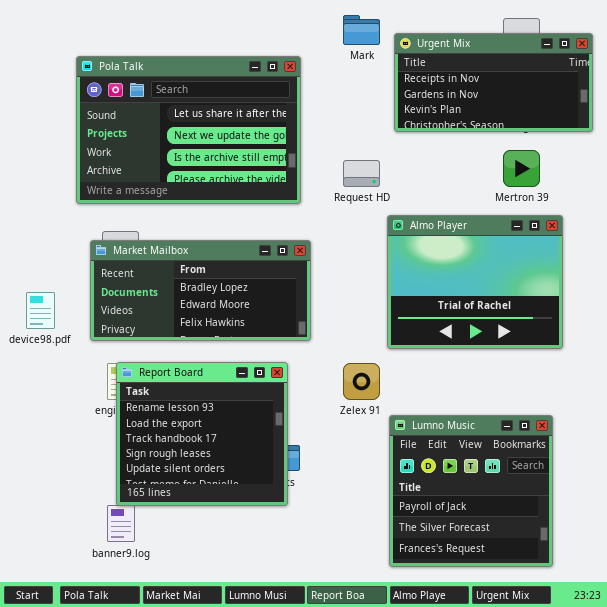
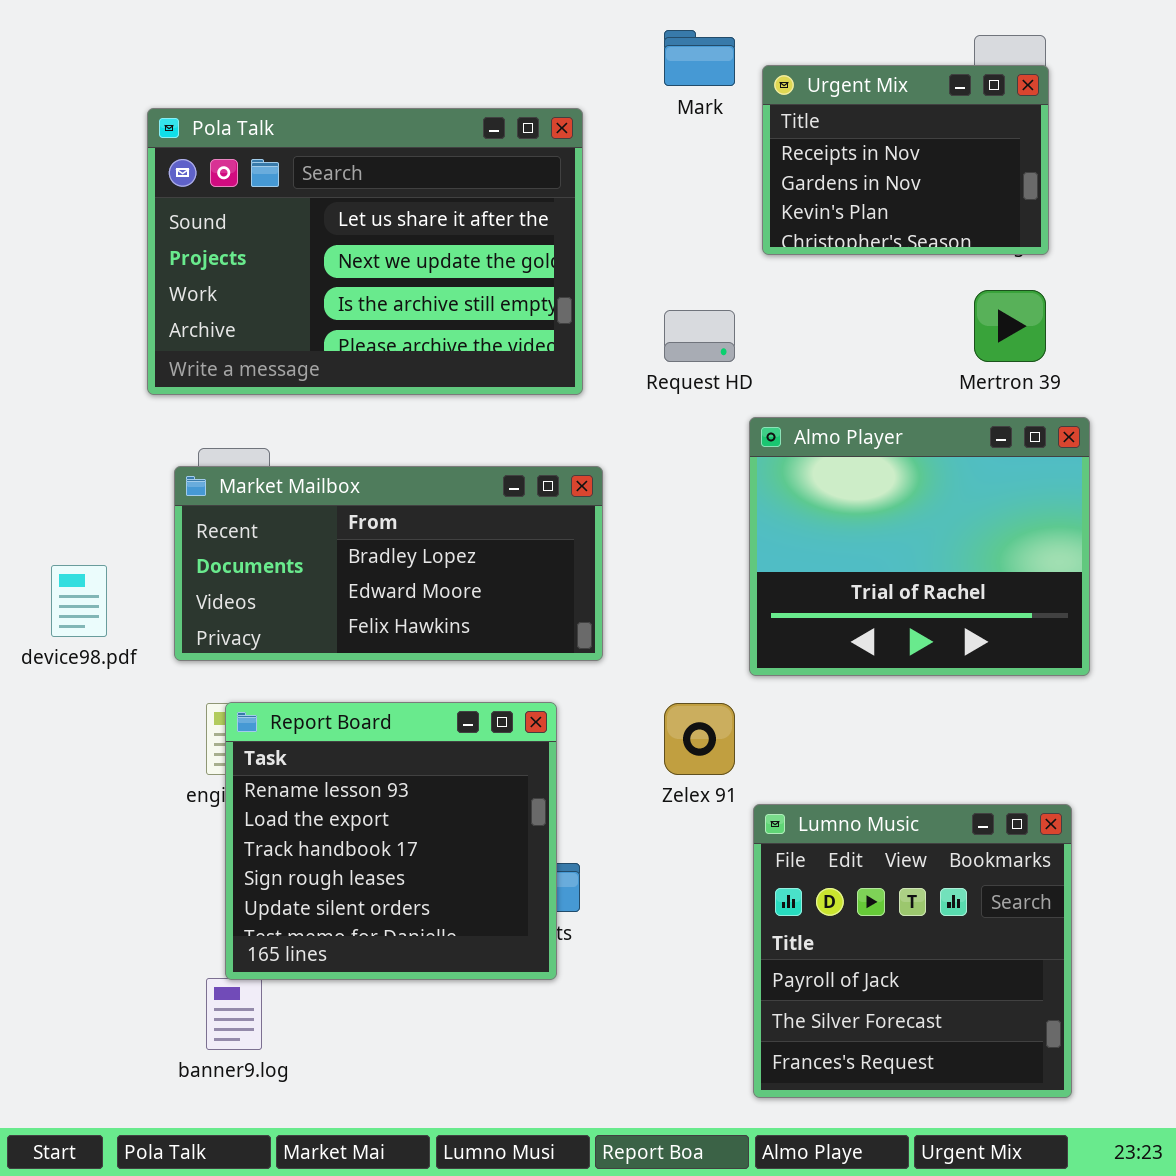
Urgent Mix: [394,33,593,132] -> [762,65,1049,255], resized

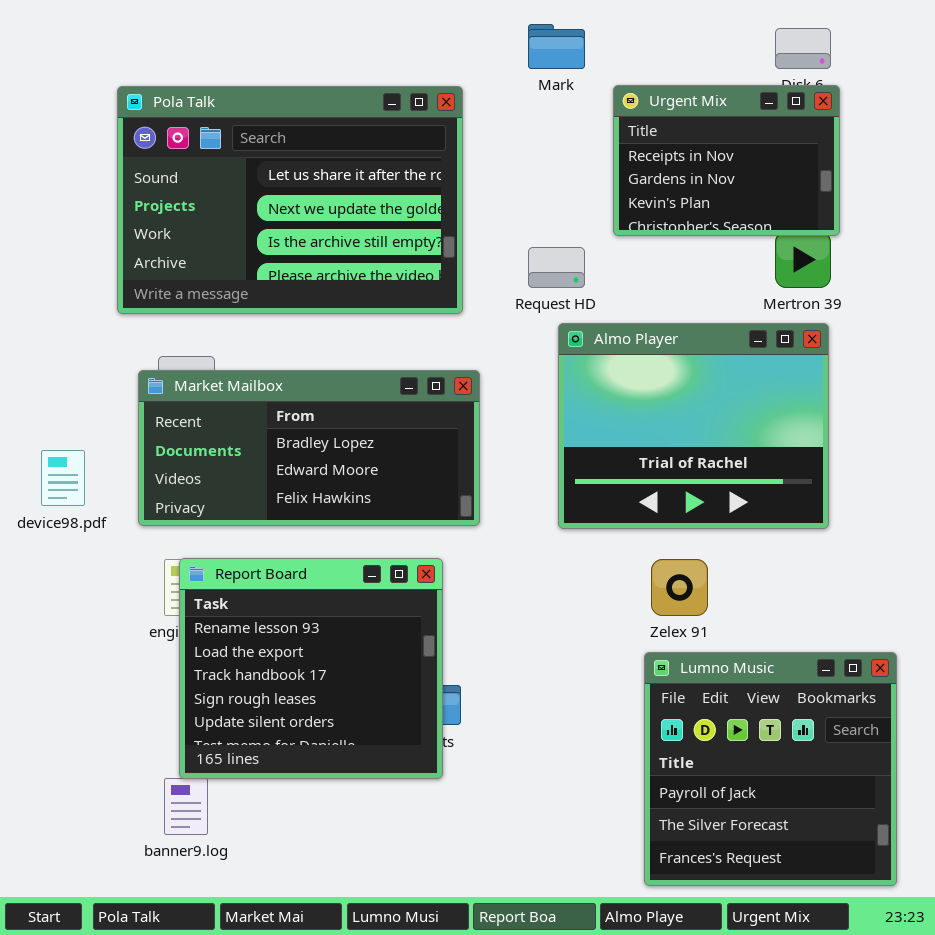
Urgent Mix: [762,65,1049,255] -> [613,85,840,236], moved
Almo Player: [749,417,1090,676] -> [558,323,829,529], moved
Zelex 91: [664,703,735,775] -> [651,559,708,616], moved
Lumno Music: [753,804,1072,1098] -> [644,652,897,886], moved

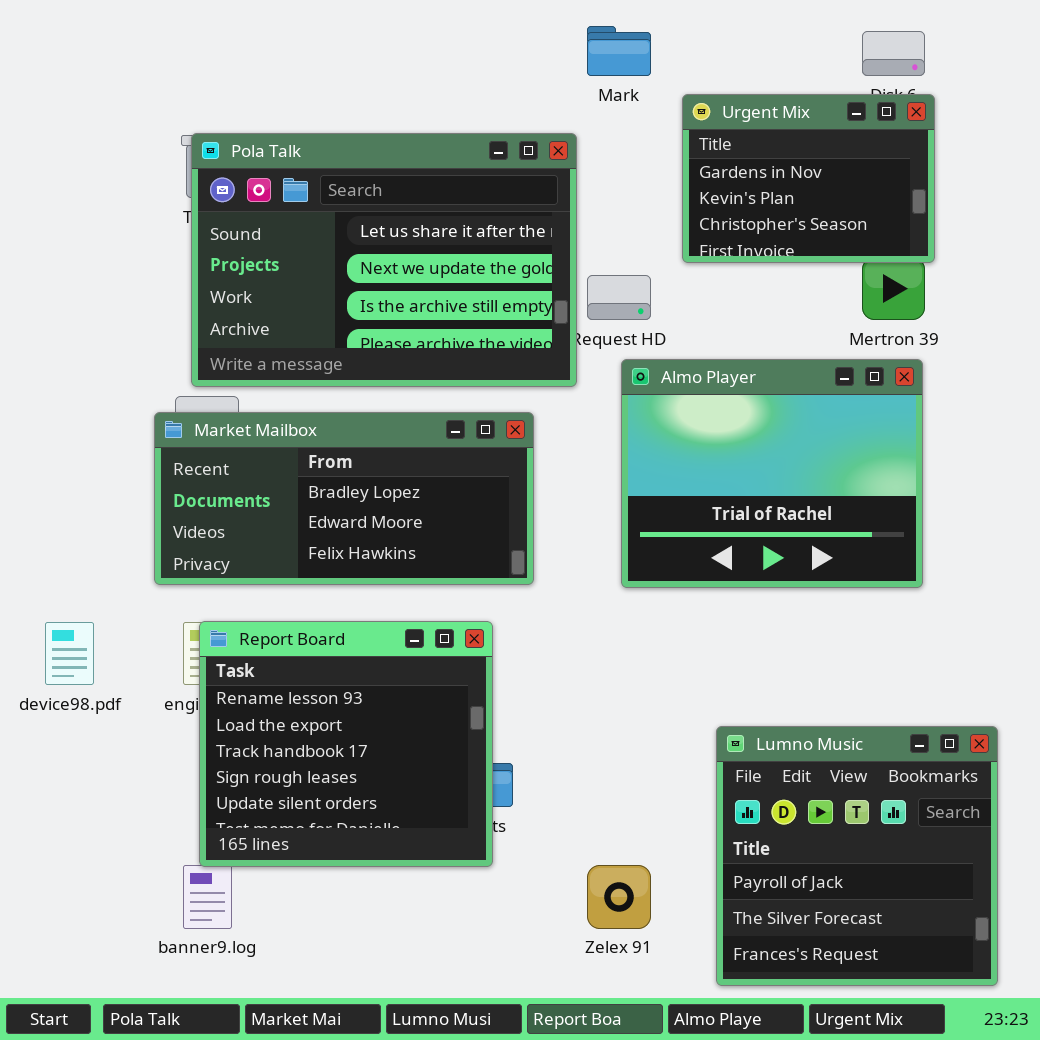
Urgent Mix: [613,85,840,236] -> [682,94,935,263], scrolled down 1 row
Pola Talk: [117,86,463,314] -> [191,133,577,387], moved
device98.pdf: [41,450,85,506] -> [45,622,94,685], moved
Zelex 91: [651,559,708,616] -> [587,865,651,929], moved

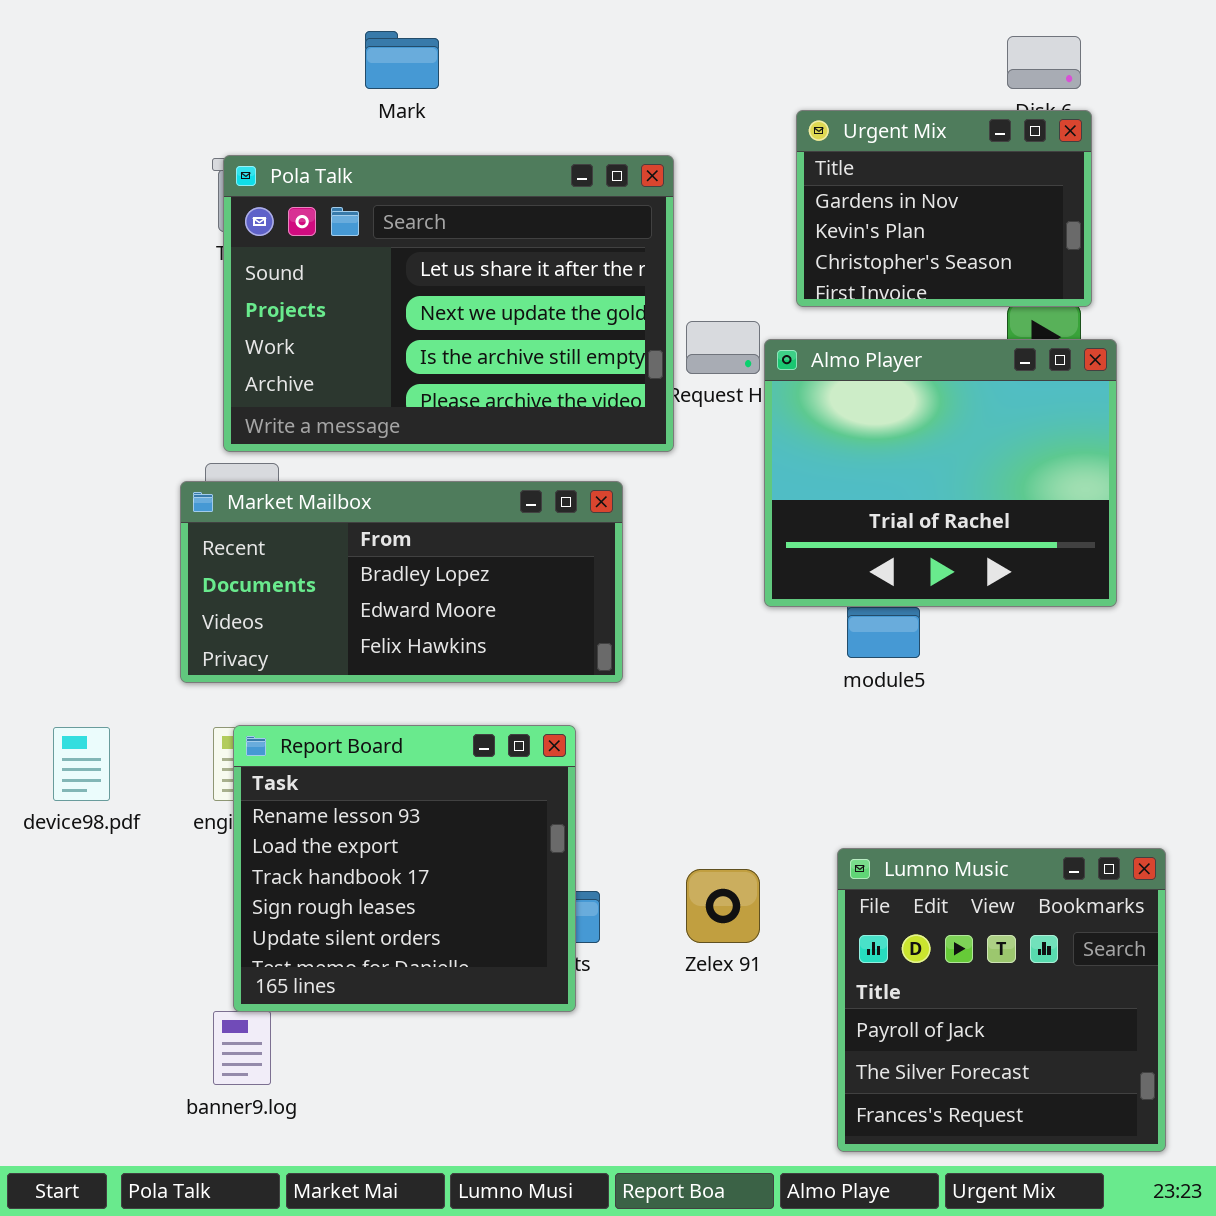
Mark: [587,26,651,76] -> [365,31,439,89], moved
Almo Player: [621,359,923,588] -> [764,339,1117,607], moved
Zelex 91: [587,865,651,929] -> [686,869,760,943], moved

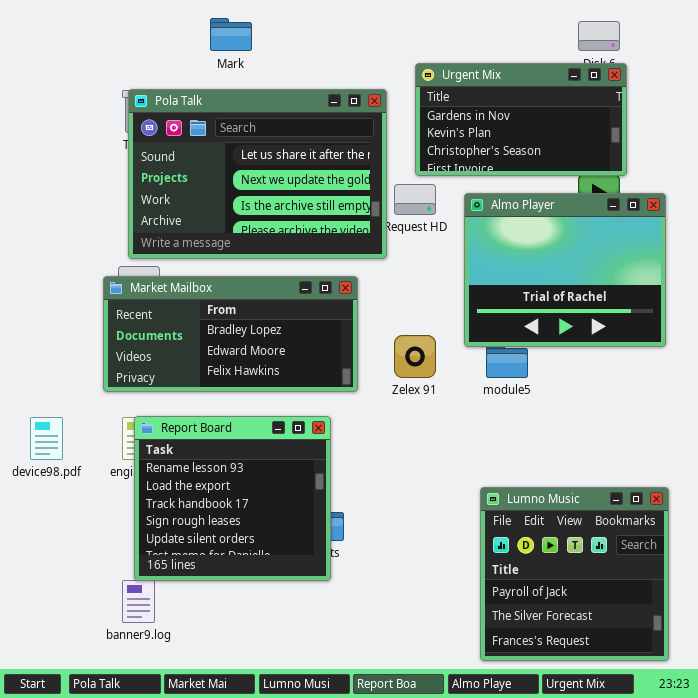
Urgent Mix: [796,110,1092,307] -> [415,63,627,176], resized
Almo Player: [764,339,1117,607] -> [464,193,666,347], moved
Zelex 91: [686,869,760,943] -> [394,335,436,378], moved

